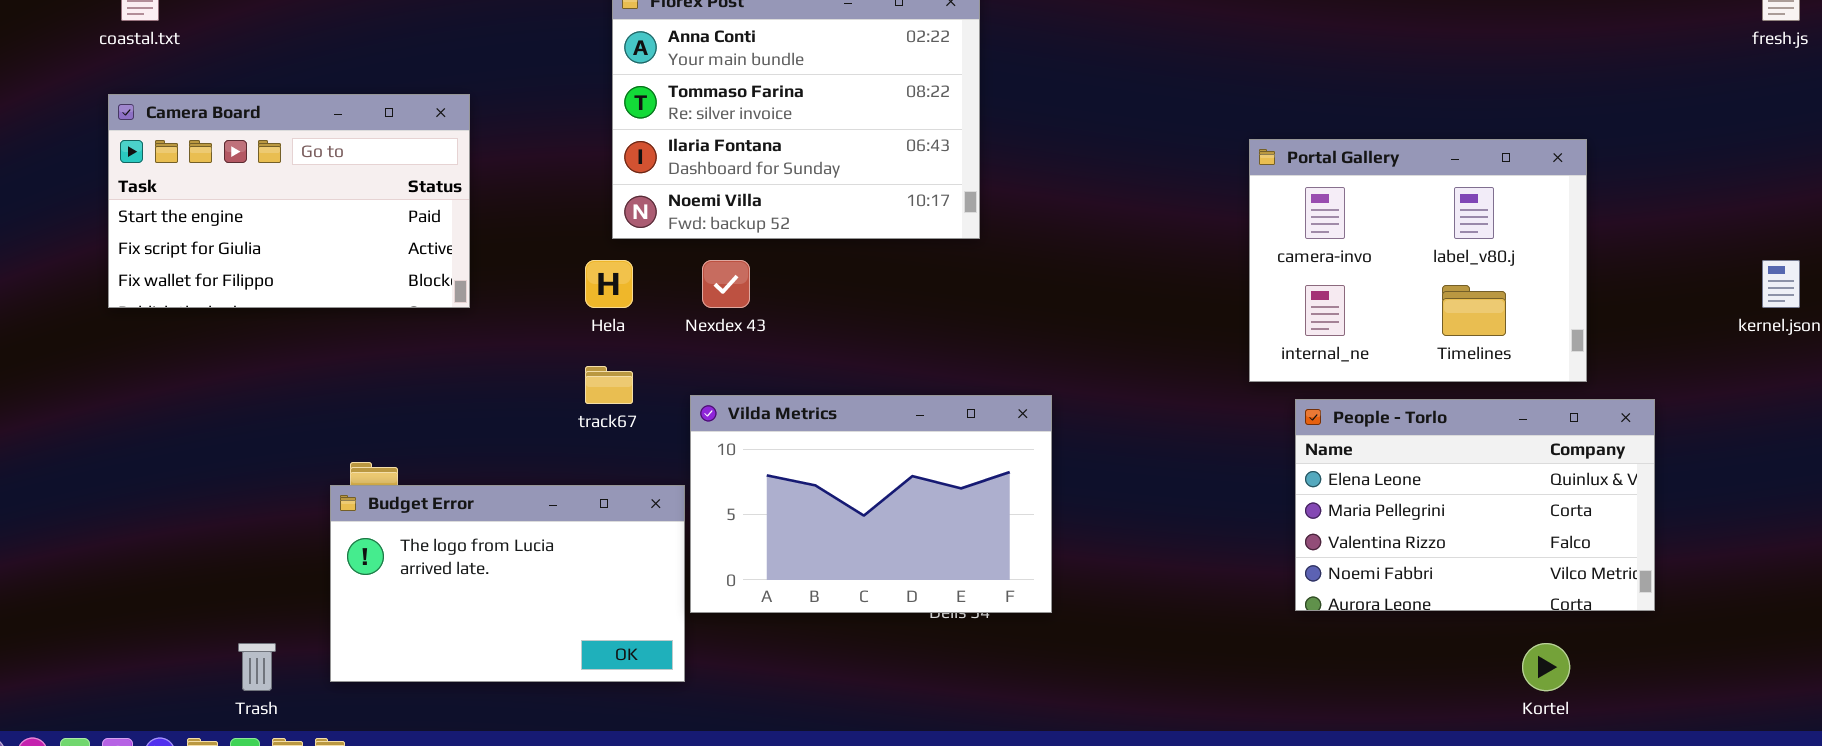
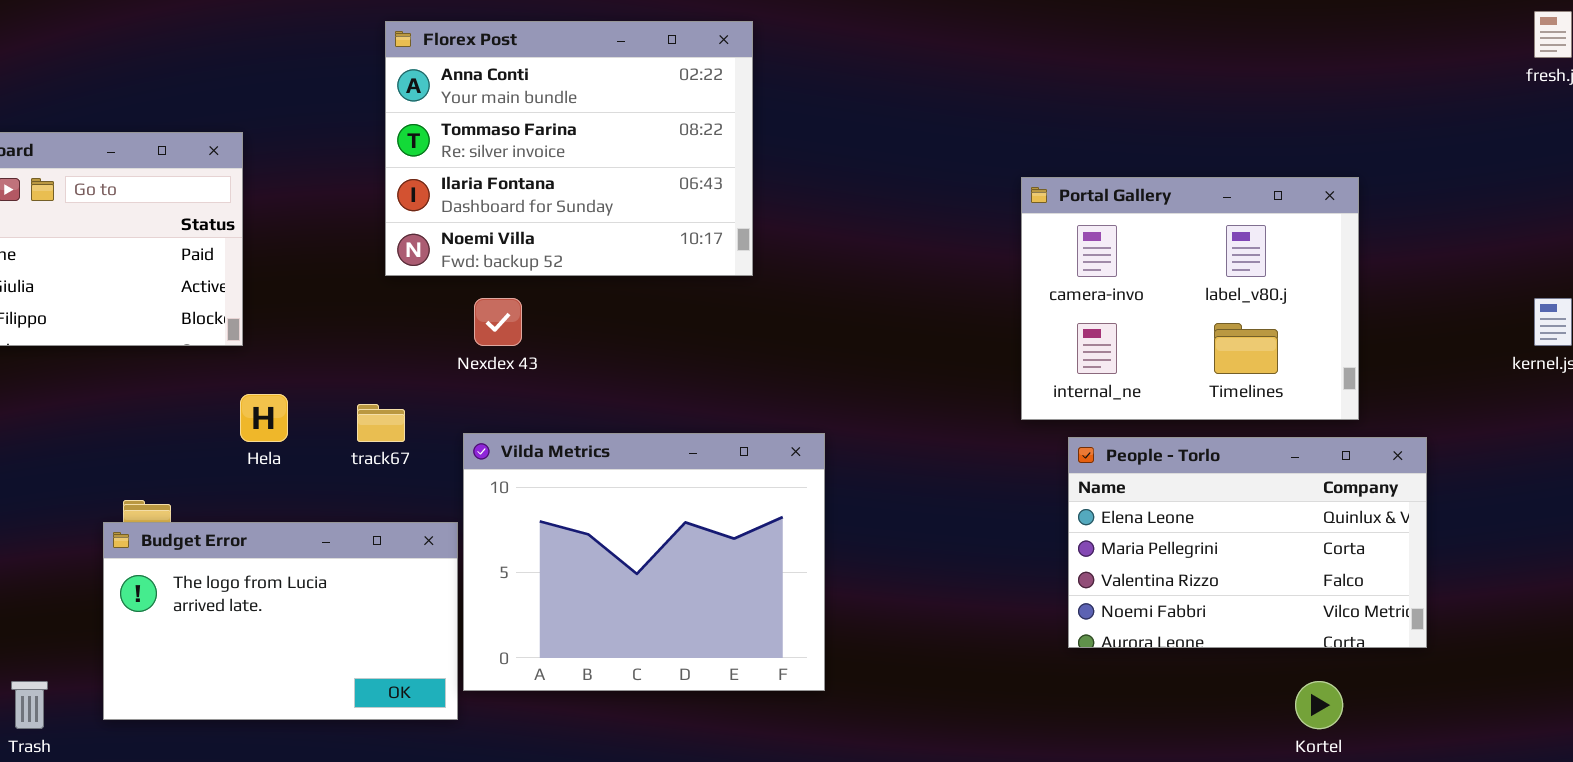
Hela: [585,260,633,308] -> [240,394,288,442], moved
Vilda Metrics: [690,395,1052,613] -> [463,433,825,691], resized

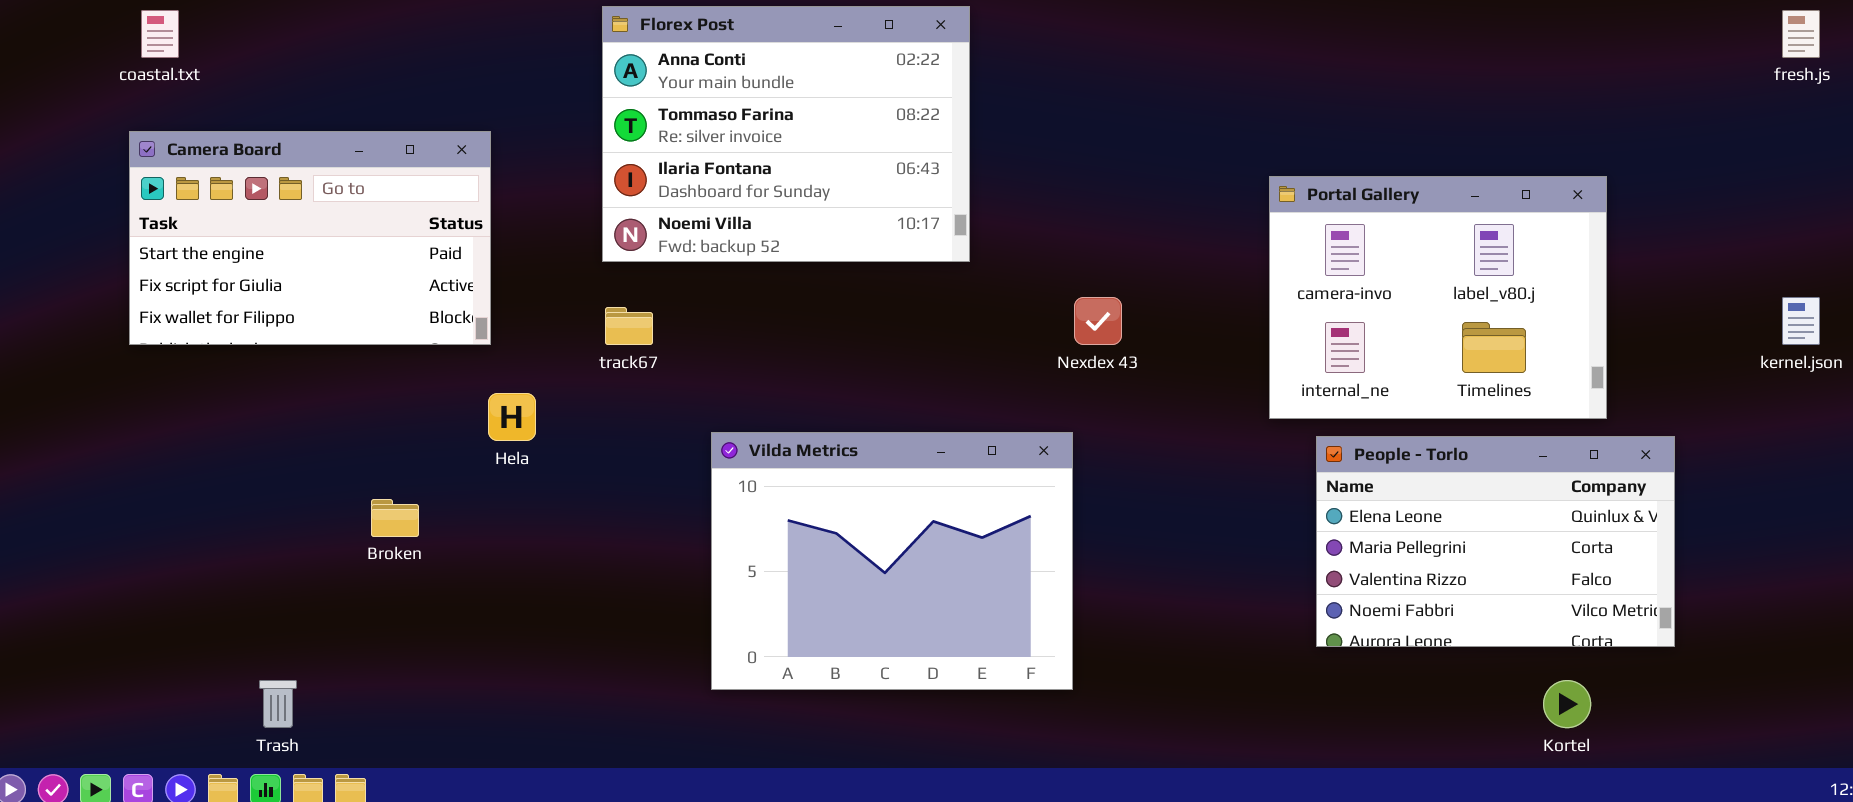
Florex Post: [385,21,753,276] -> [602,6,970,262], moved
Nexdex 43: [474,298,522,346] -> [1074,297,1122,345], moved
track67: [357,404,405,442] -> [605,307,653,345], moved
Budget Error: [103,522,458,720] -> none, closed

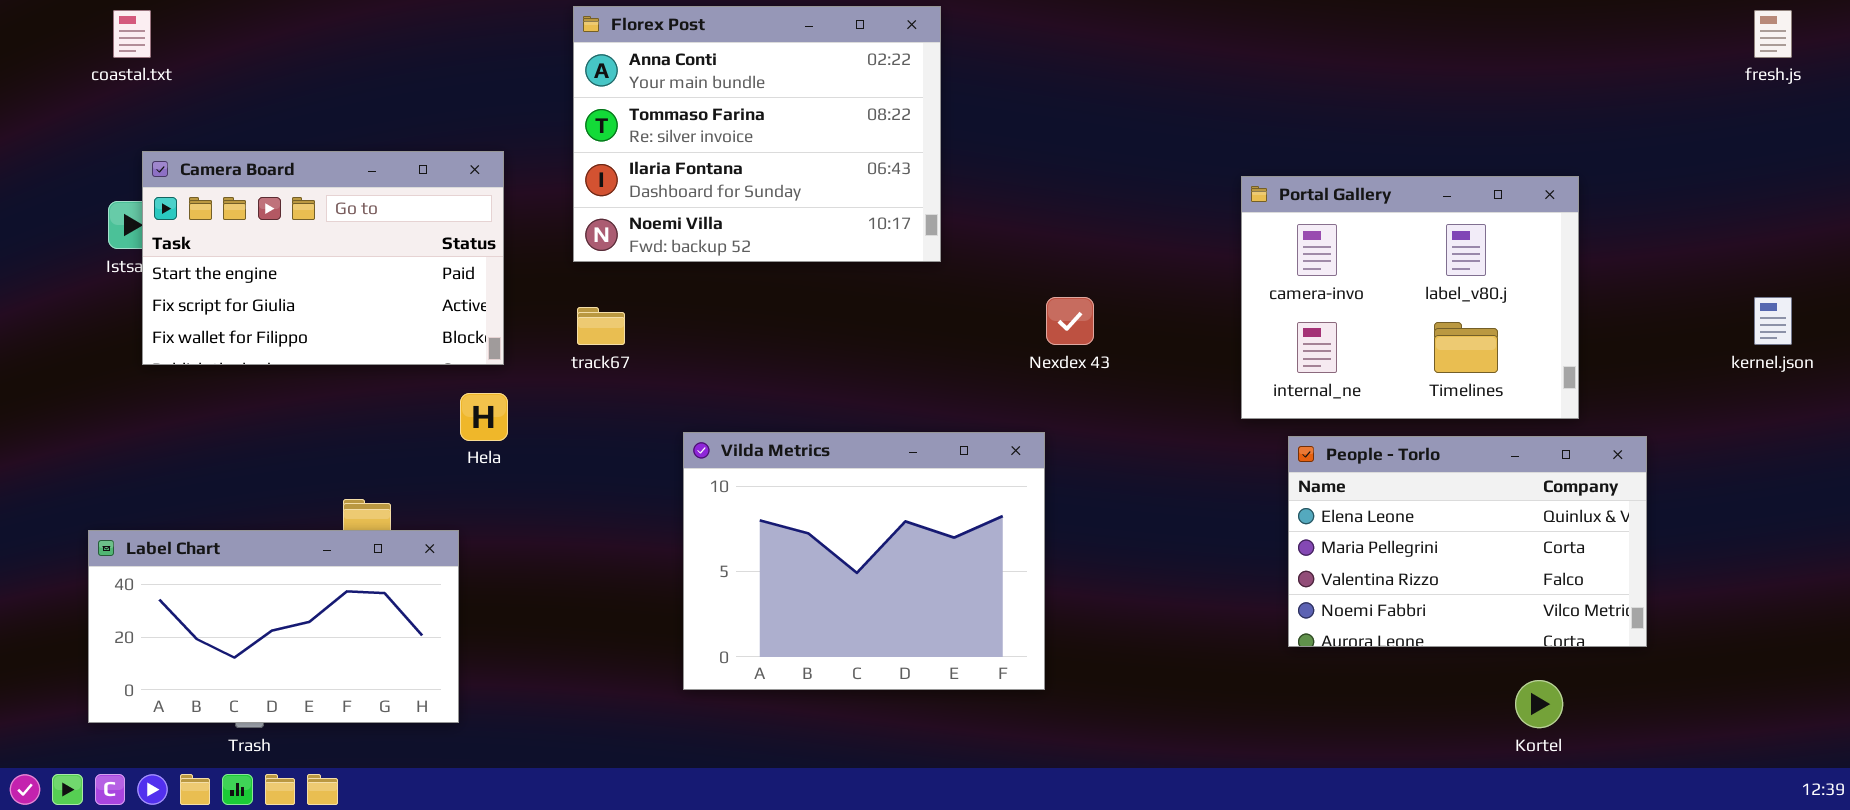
Camera Board: [129,131,491,345] -> [142,151,504,365], moved
Label Chart: none -> [88,530,459,723], opened

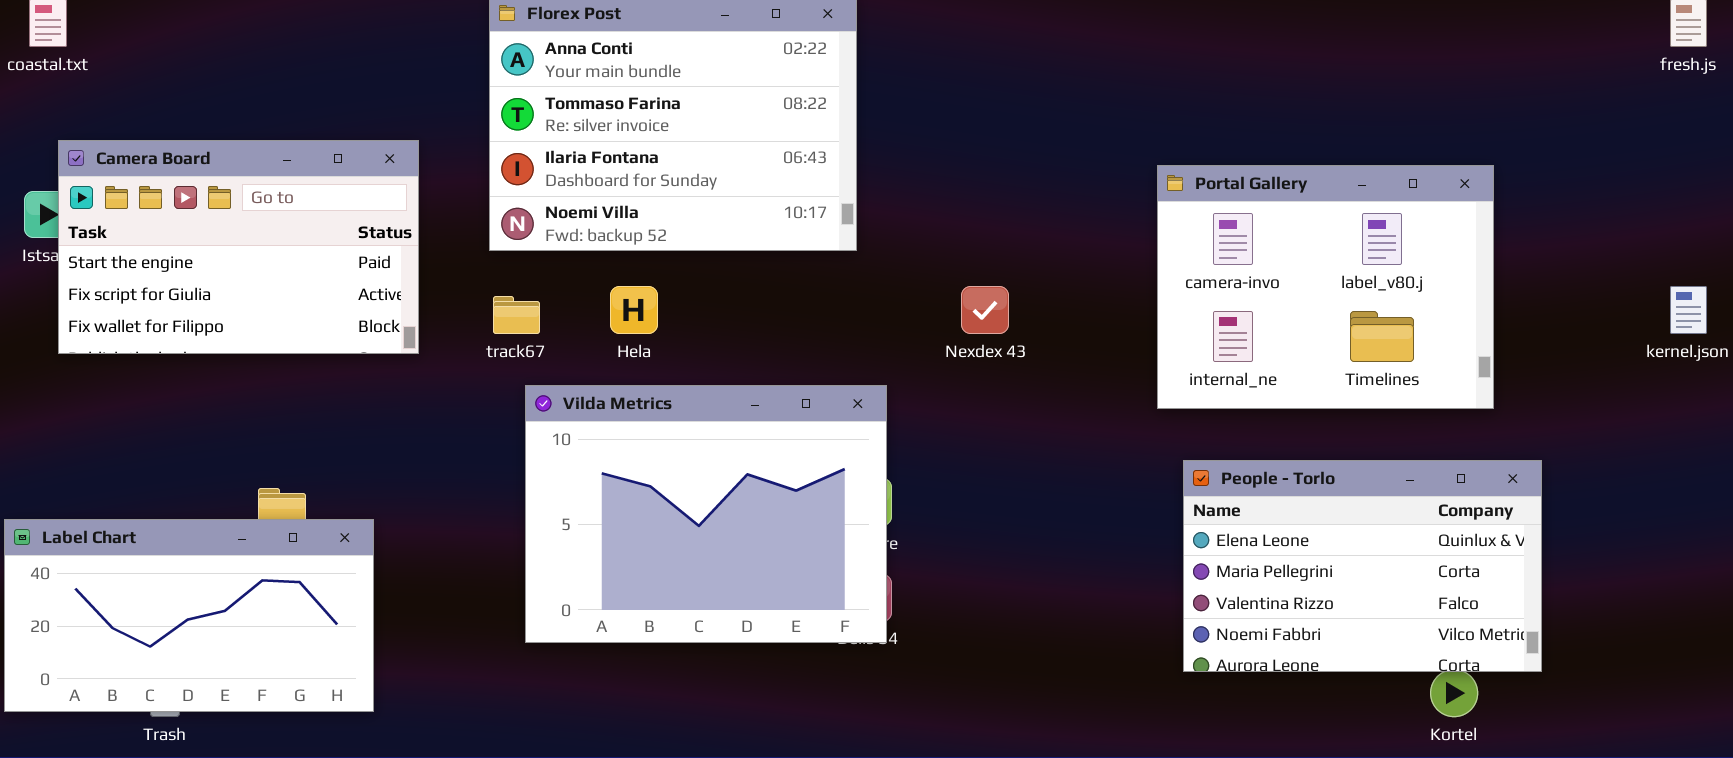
Hela: [460,393,508,441] -> [610,286,658,334], moved
Vilda Metrics: [683,432,1045,690] -> [525,385,887,643], moved
People - Torlo: [1288,436,1647,647] -> [1183,460,1542,672], moved

